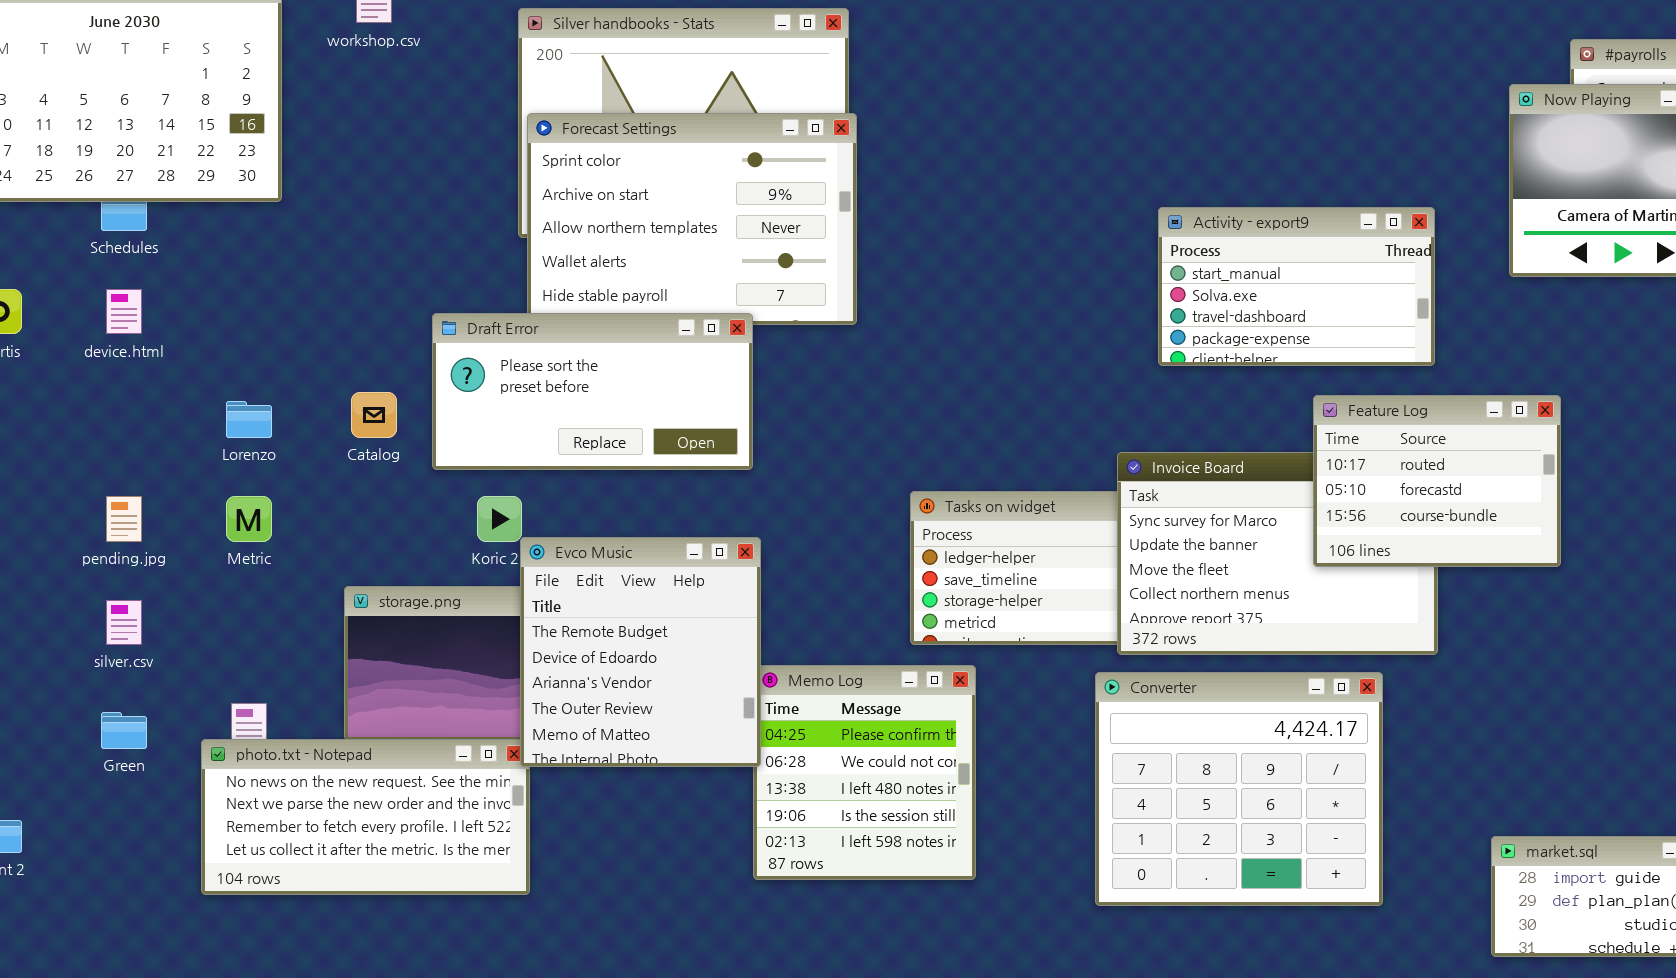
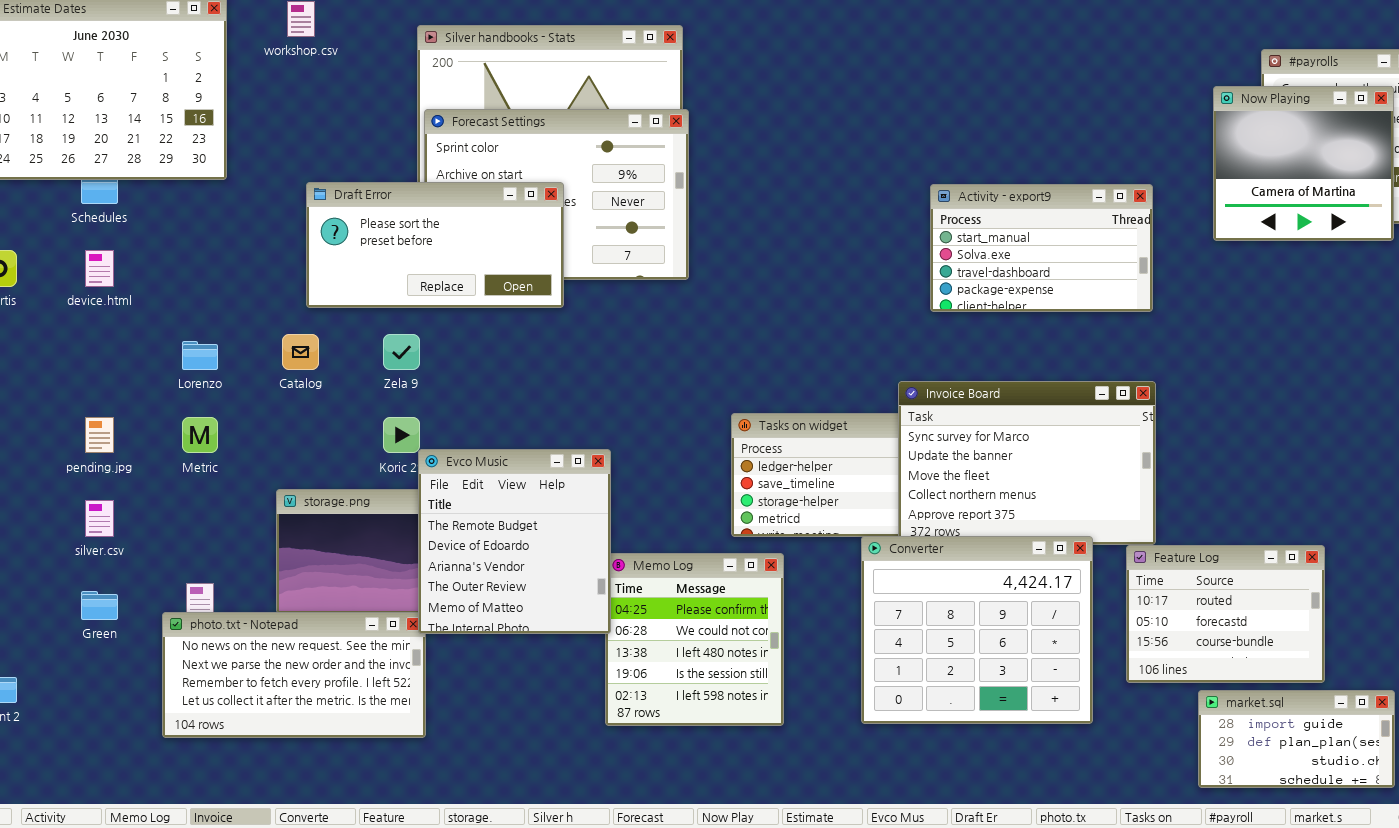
Draft Error: [432,313,753,470] -> [306,182,564,308], moved
Feature Log: [1313,395,1561,567] -> [1126,545,1325,683], moved
Converter: [1095,672,1383,906] -> [861,536,1093,724], moved

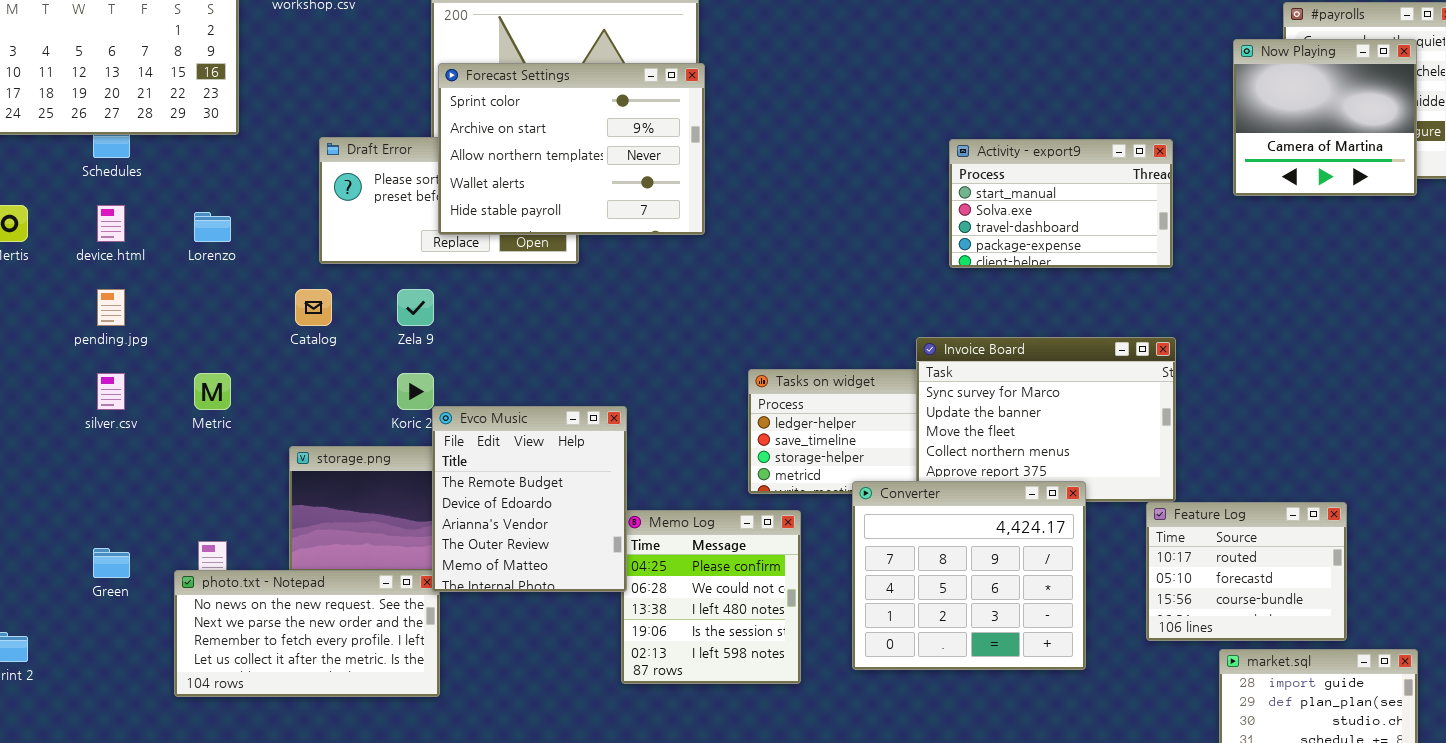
Forecast Settings: [424,109,689,280] -> [438,63,705,235], raised
Lorenzo: [182,341,218,370] -> [194,212,231,242], moved
pending.jpg: [85,417,114,453] -> [97,289,125,326], moved
silver.csv: [85,500,114,537] -> [97,373,125,410], moved
Converter: [861,536,1093,724] -> [852,481,1086,670], moved

